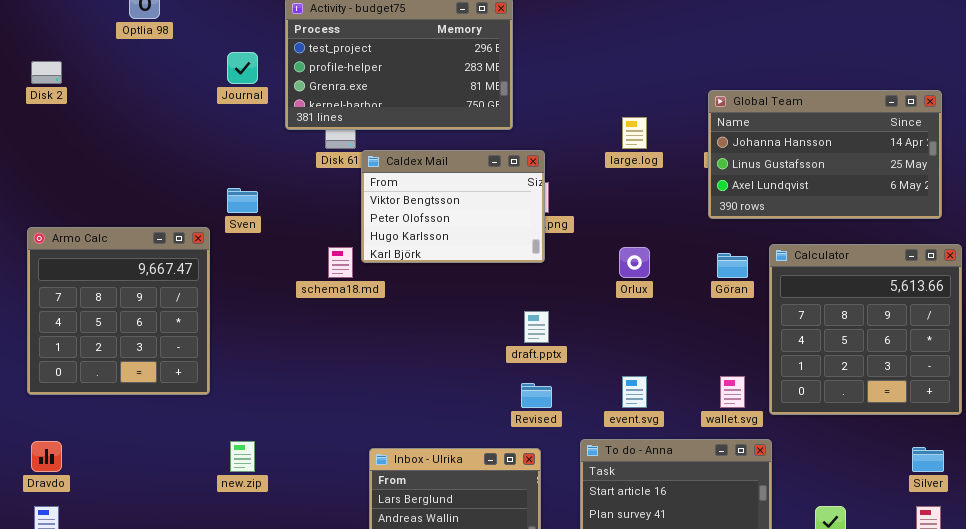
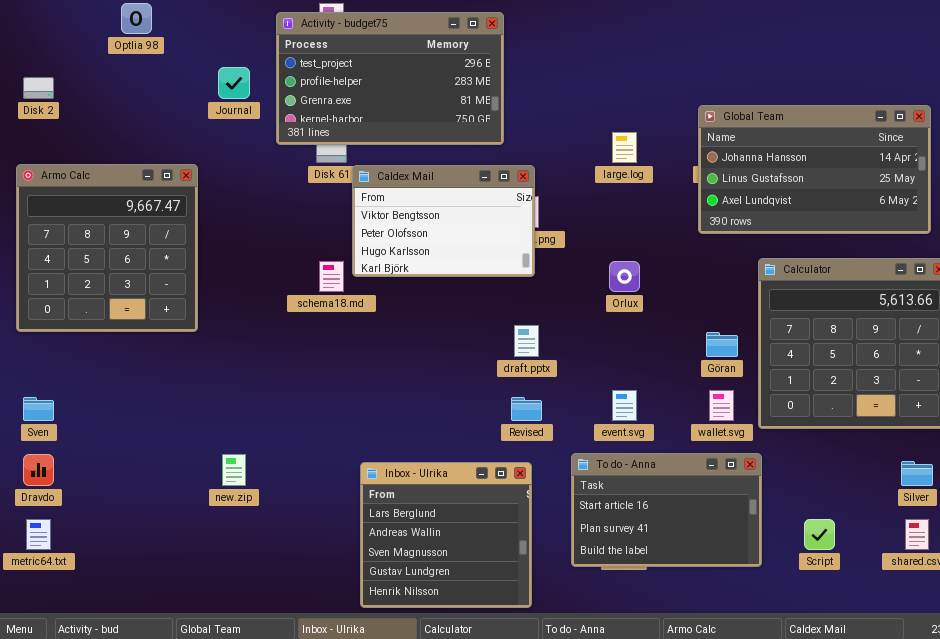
Sven: [227,188,258,213] -> [23,397,54,421], moved
Armo Calc: [27,227,210,395] -> [16,164,198,332], moved
Göran: [717,253,748,278] -> [706,332,738,357], moved

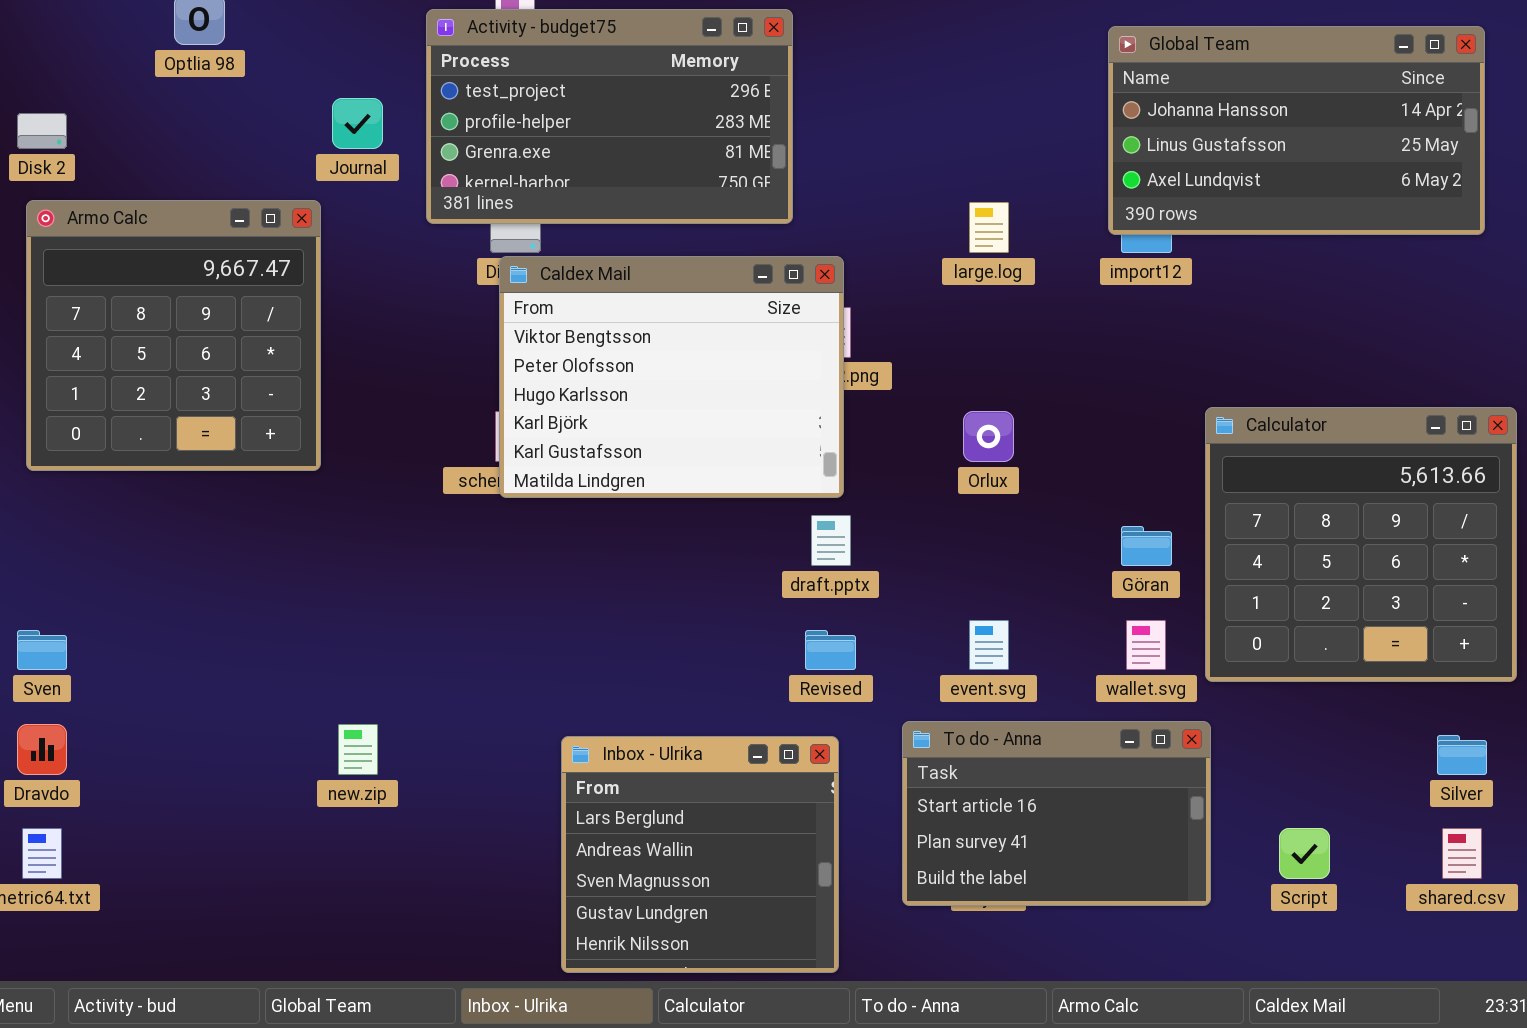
Global Team: [698,105,931,234] -> [1108,26,1485,235], moved
Armo Calc: [16,164,198,332] -> [26,200,321,471], moved
Caldex Mail: [352,165,535,277] -> [499,256,844,498], resized

